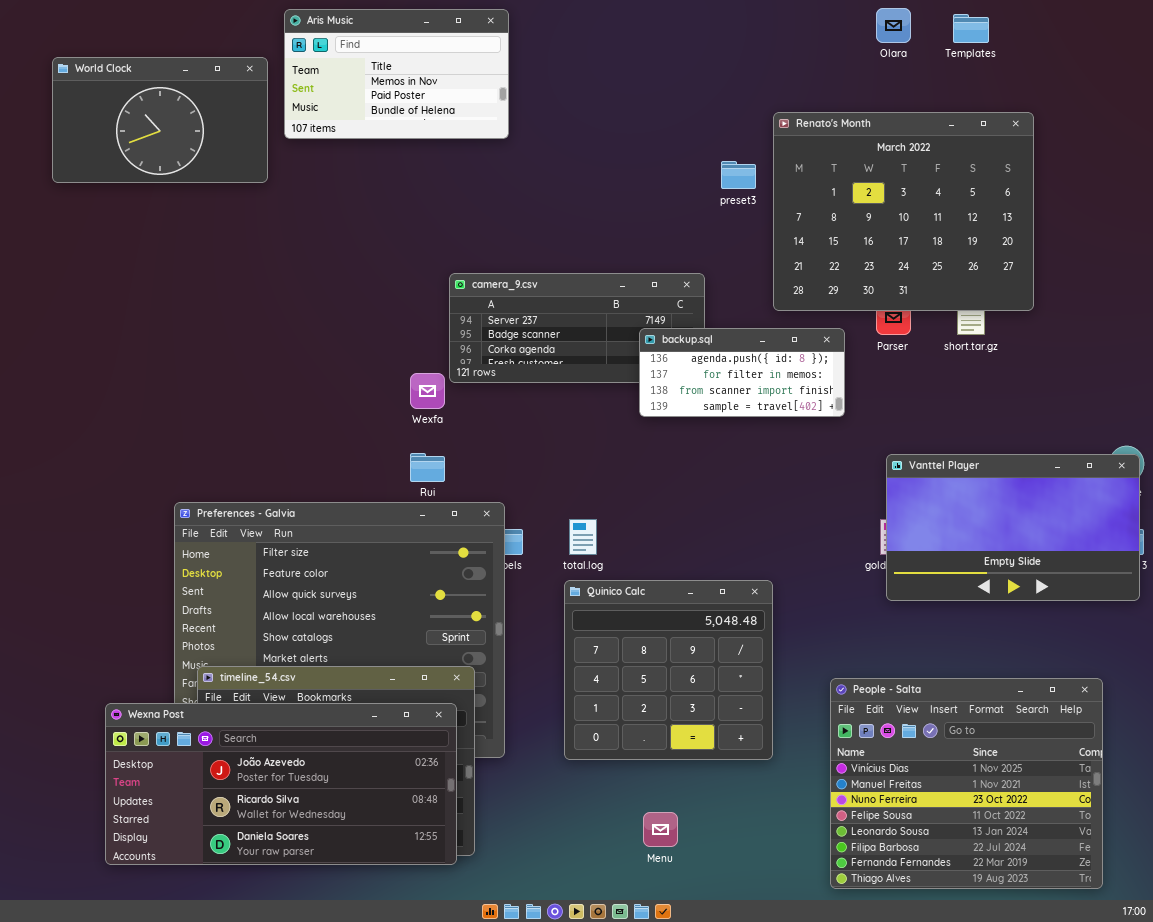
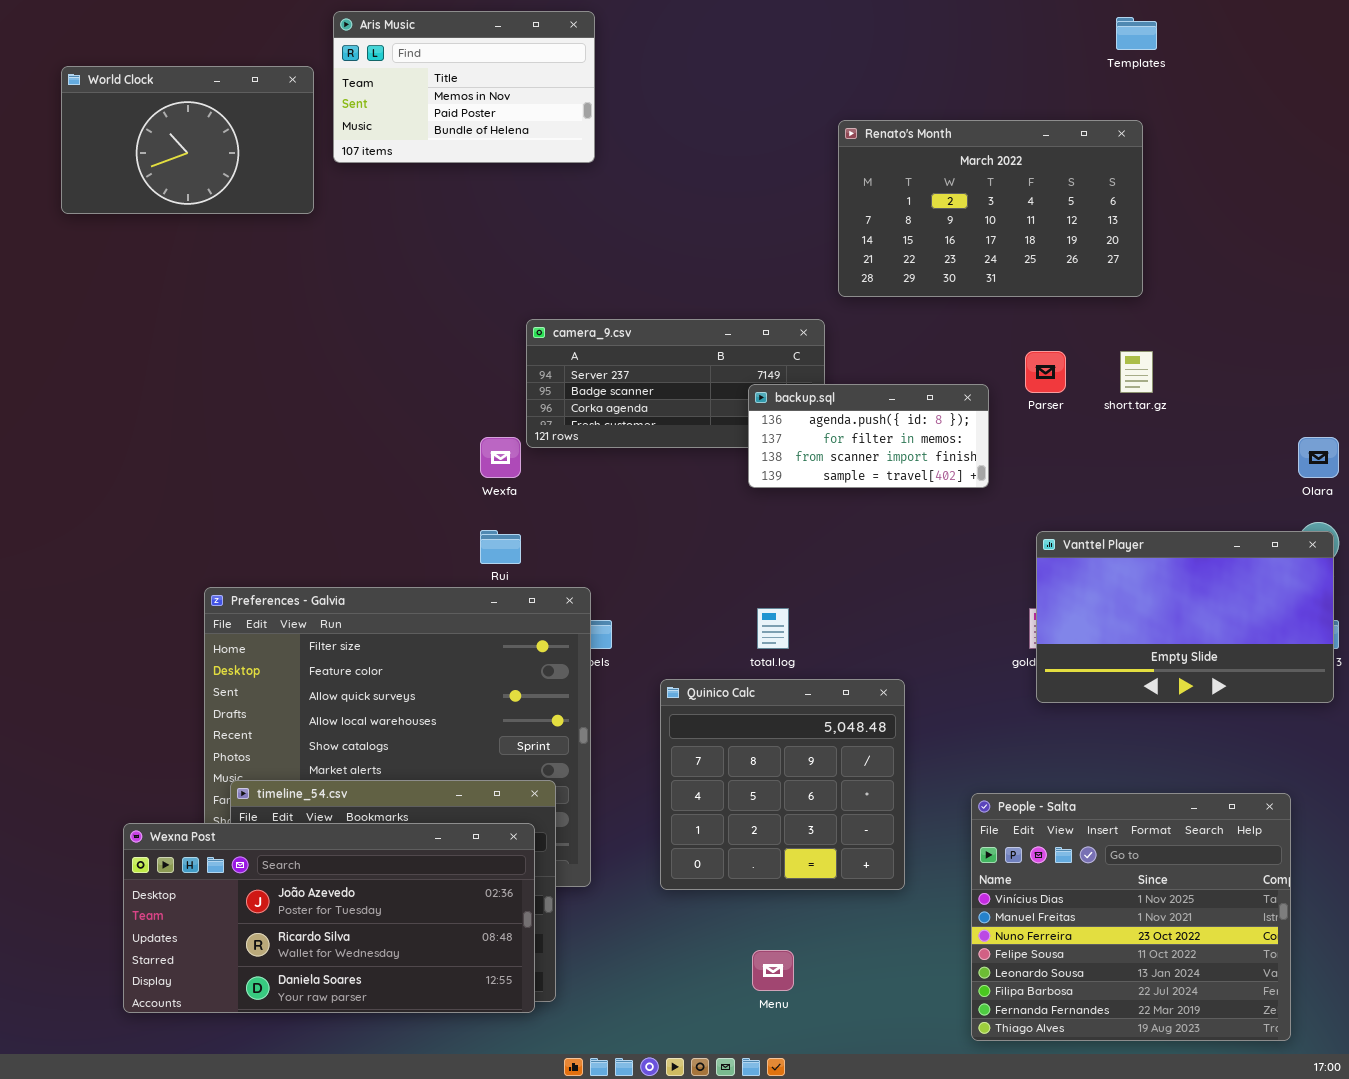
Olara: [876,8,911,43] -> [1298,437,1339,478], moved
Renato's Month: [773,112,1034,311] -> [838,120,1143,297], moved, resized
total.log: [569,519,597,555] -> [757,608,789,649], moved

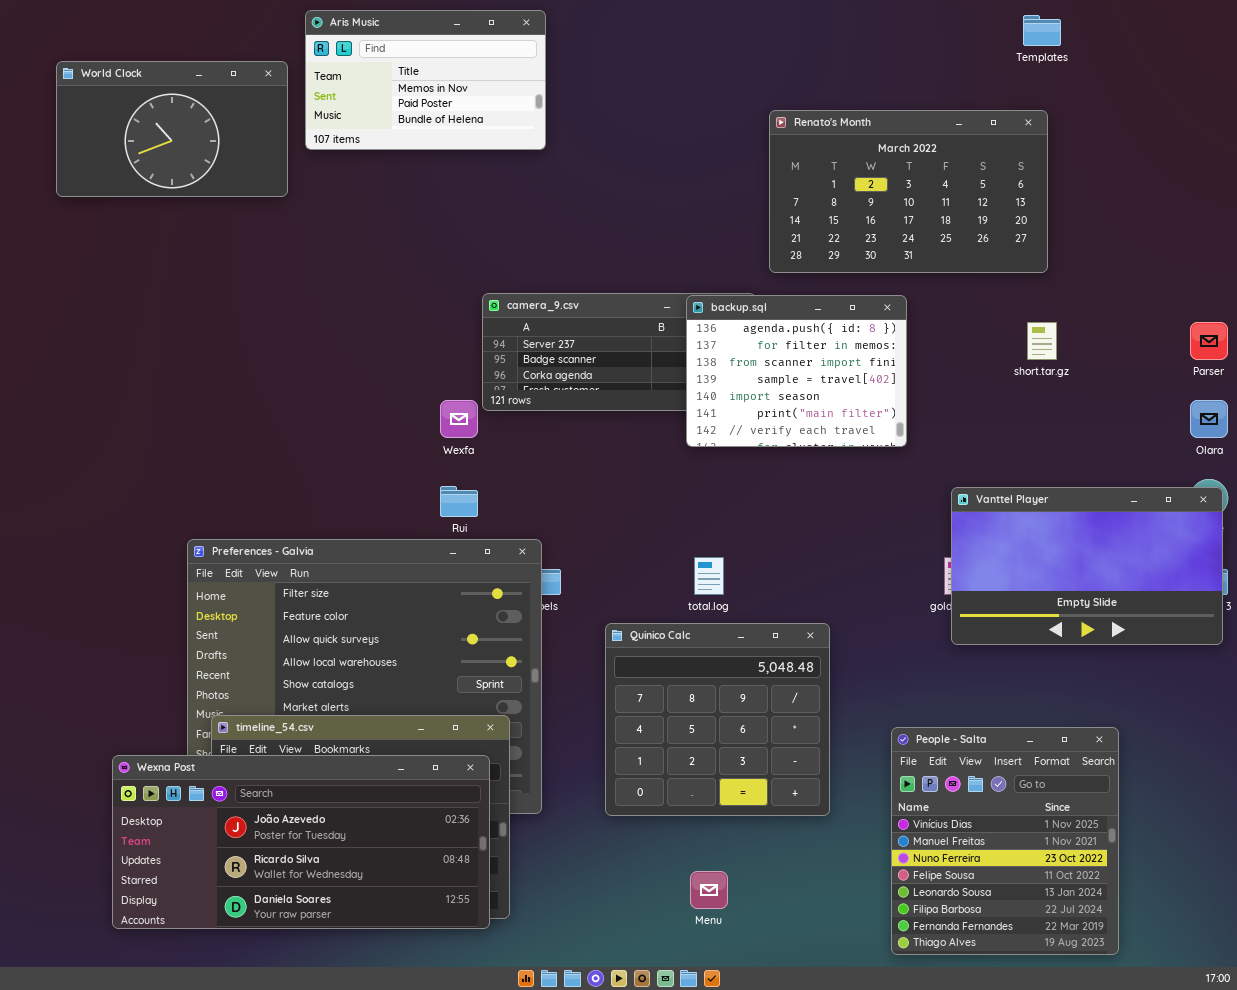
Parser: [1025,351,1066,393] -> [1190,322,1228,360], moved
backup.sql: [748,384,989,488] -> [686,295,907,447], resized
People - Salta: [971,793,1291,1041] -> [891,727,1119,955], resized

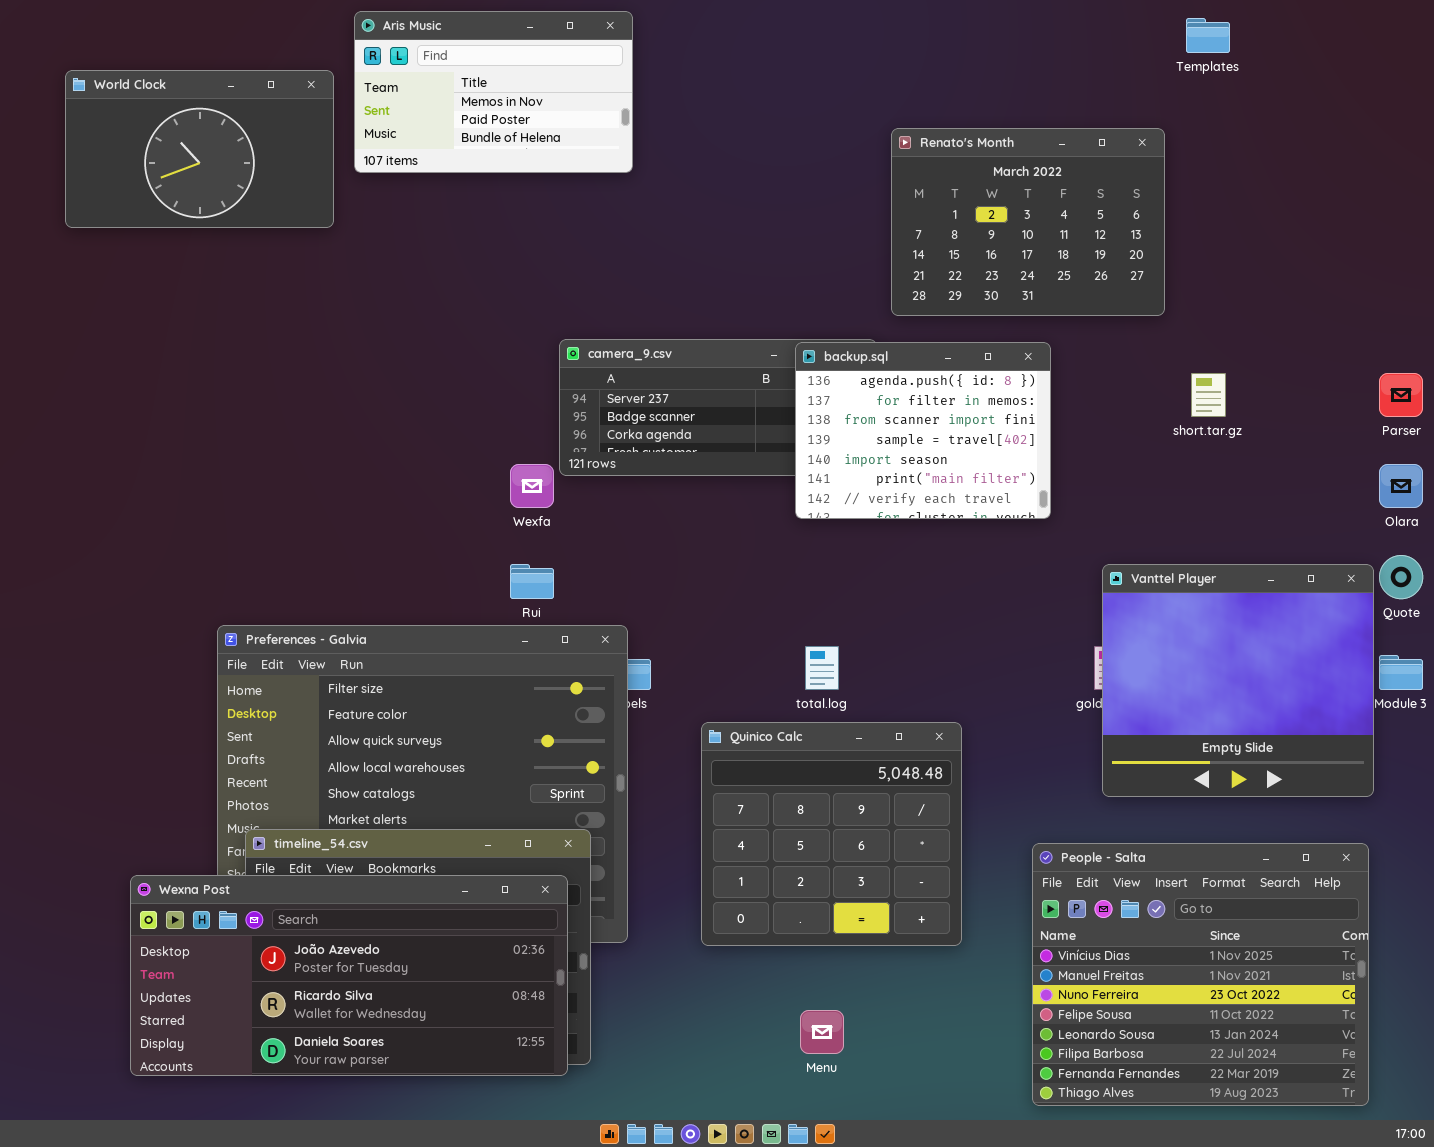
Renato's Month: [769,110,1048,273] -> [891,128,1165,316], resized
Vanttel Player: [951,487,1223,645] -> [1102,564,1374,797], resized
People - Salta: [891,727,1119,955] -> [1032,843,1369,1106], resized

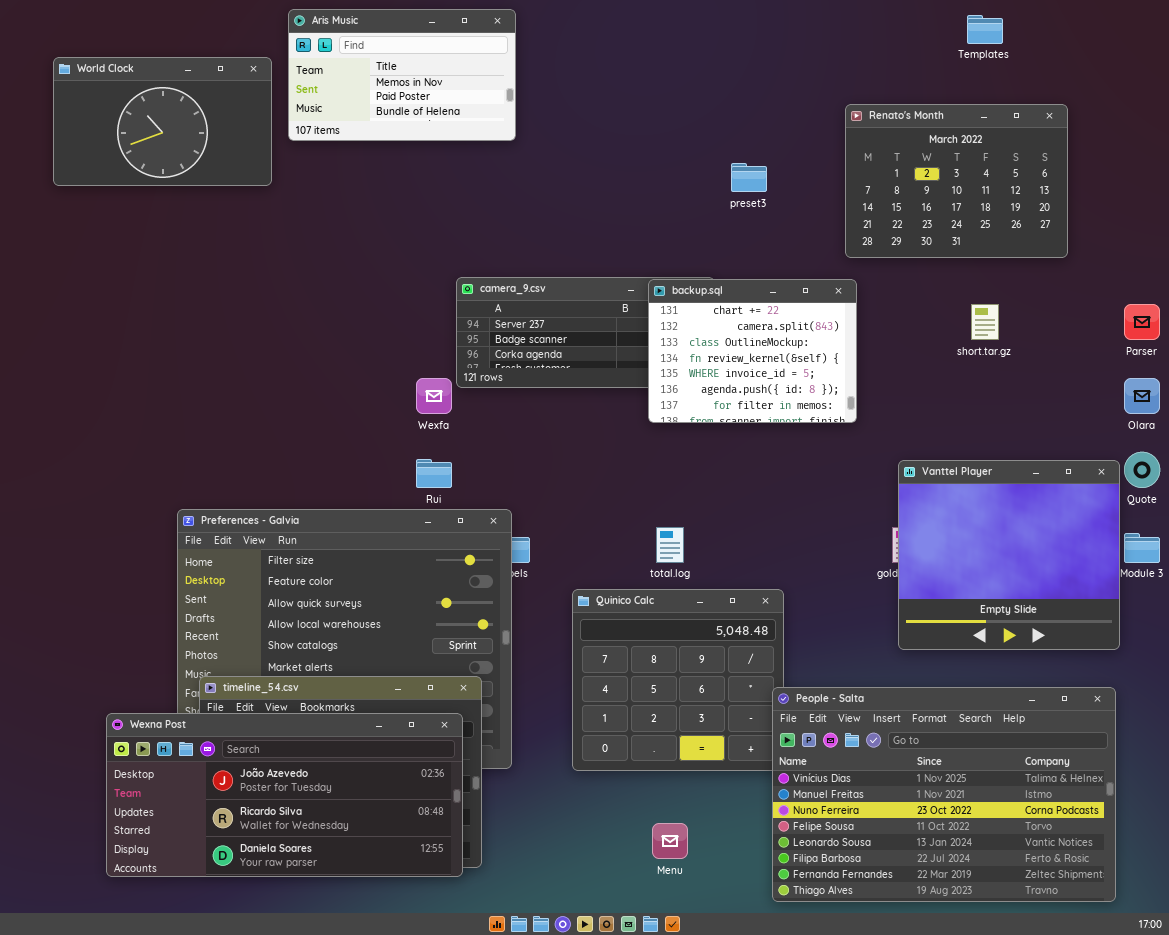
Renato's Month: [891,128,1165,316] -> [845,104,1068,258], moved
backup.sql: [795,342,1051,519] -> [648,279,857,423], scrolled up 5 rows
People - Salta: [1032,843,1369,1106] -> [772,687,1116,902], resized

